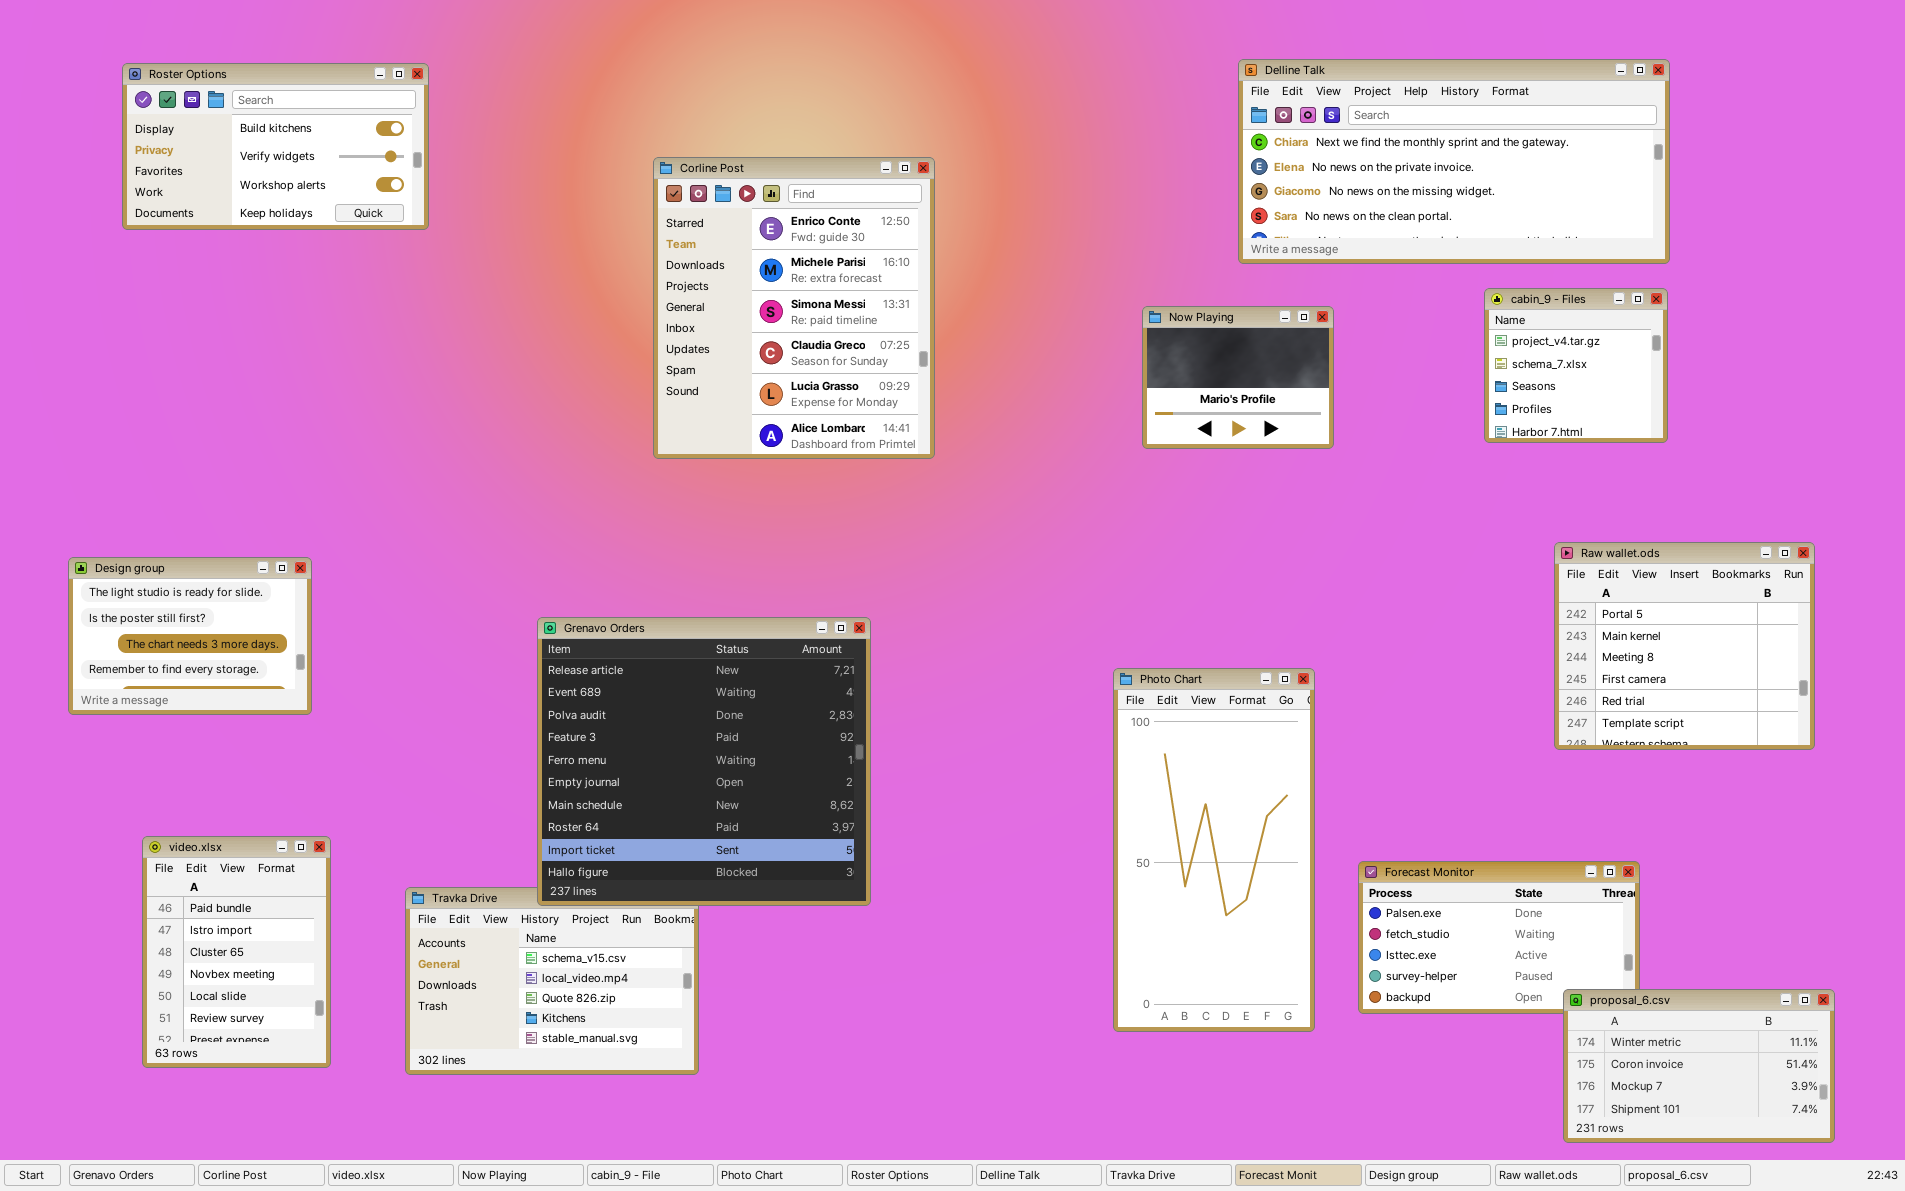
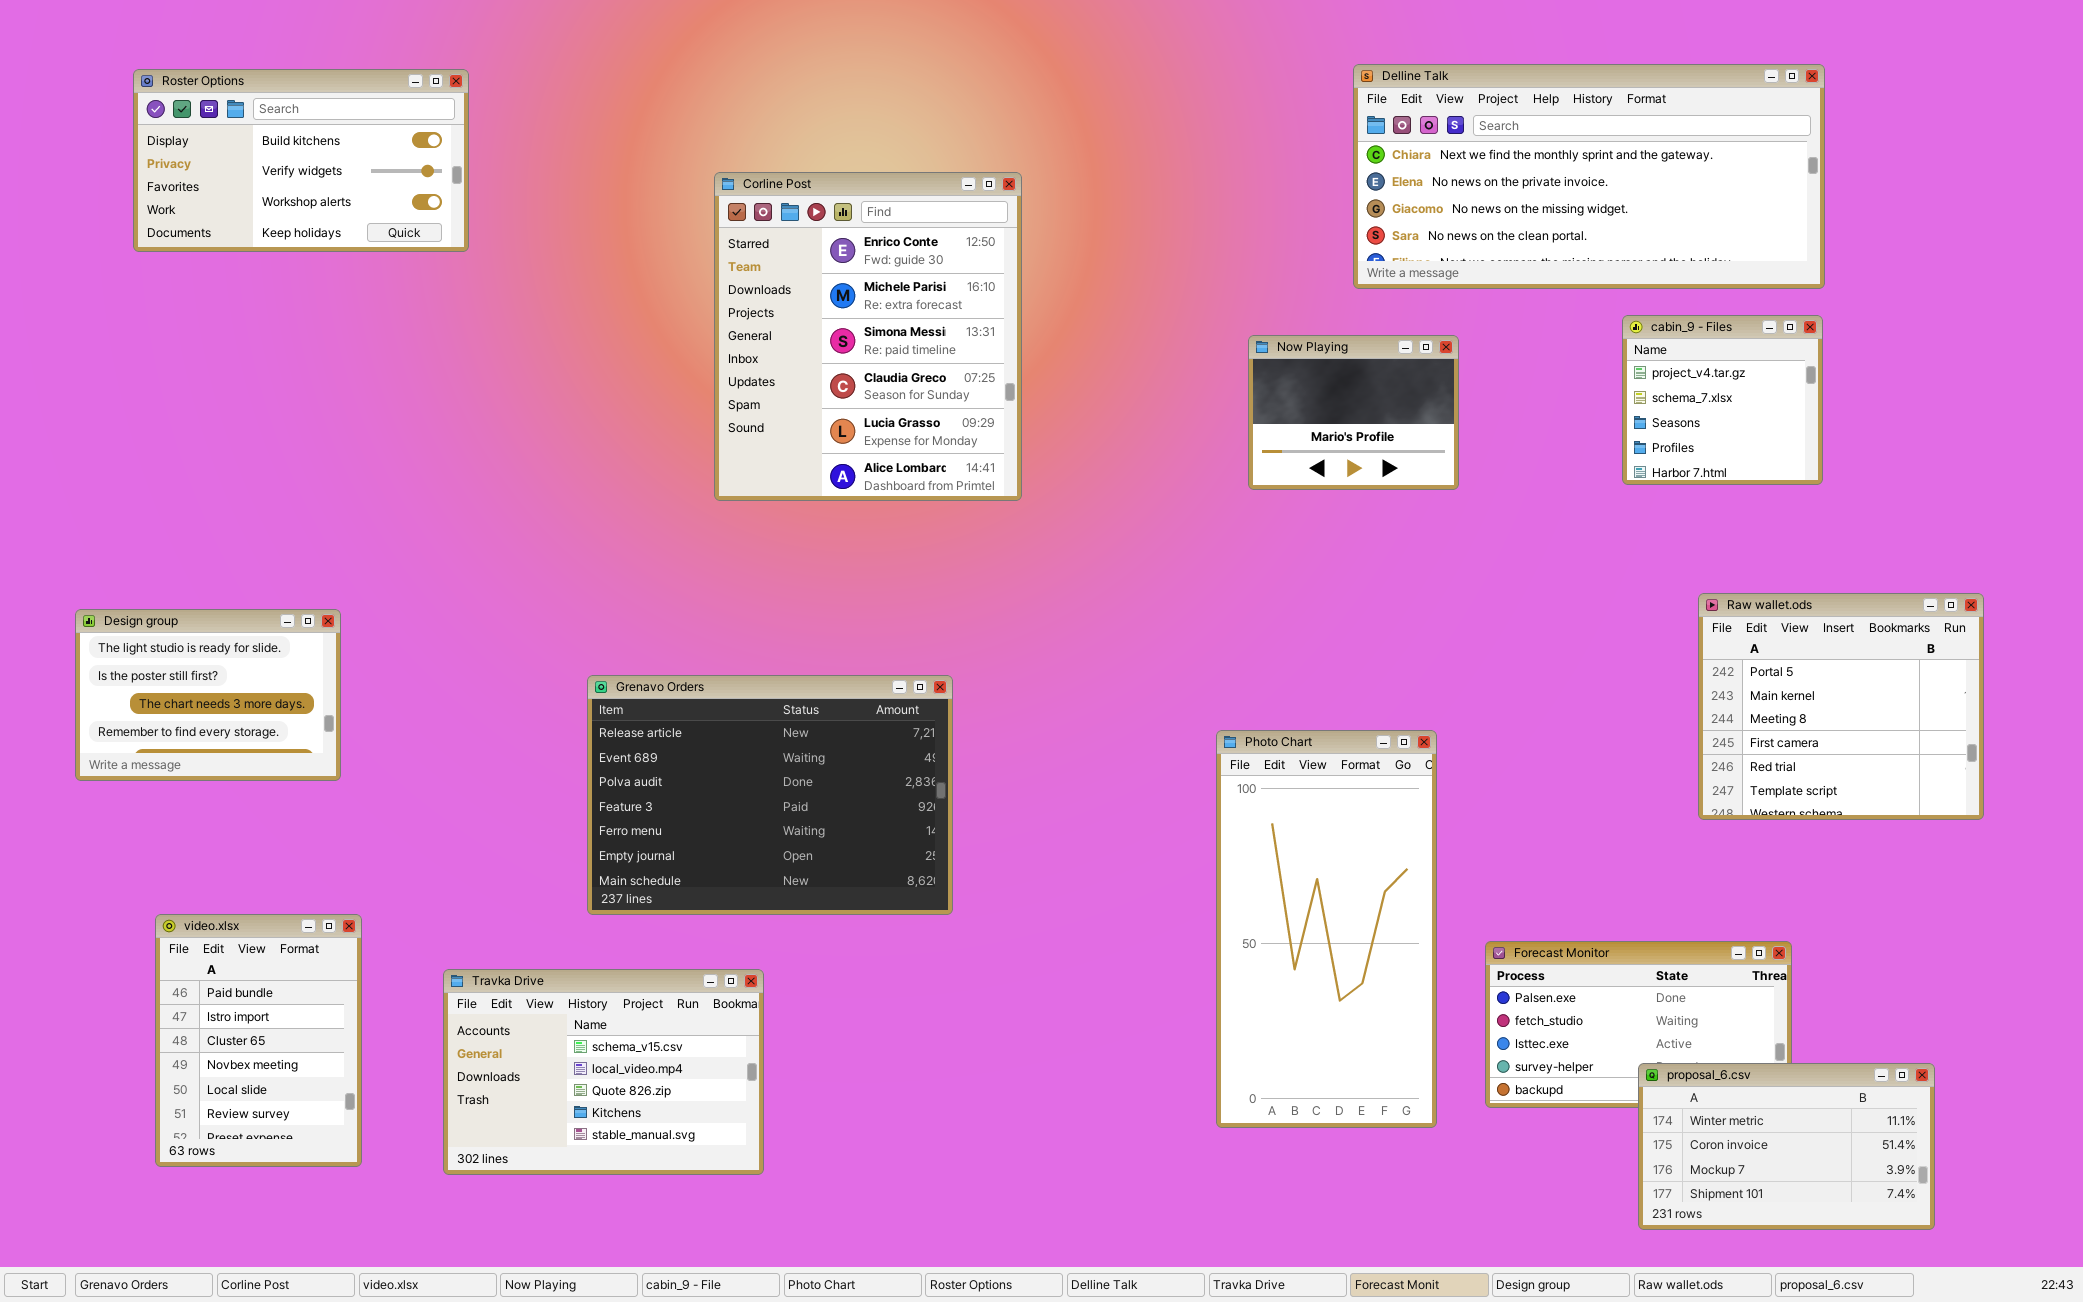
Grenavo Orders: [537,617,871,906] -> [587,675,953,915], resized
proposal_6.csv: [1563,989,1835,1143] -> [1638,1063,1935,1230], moved

